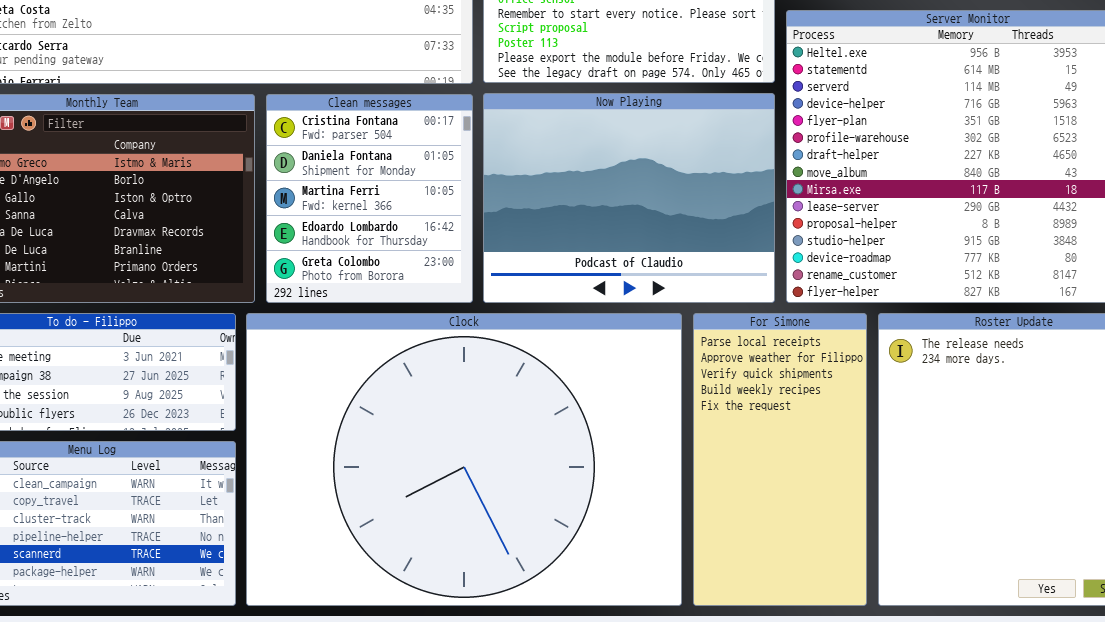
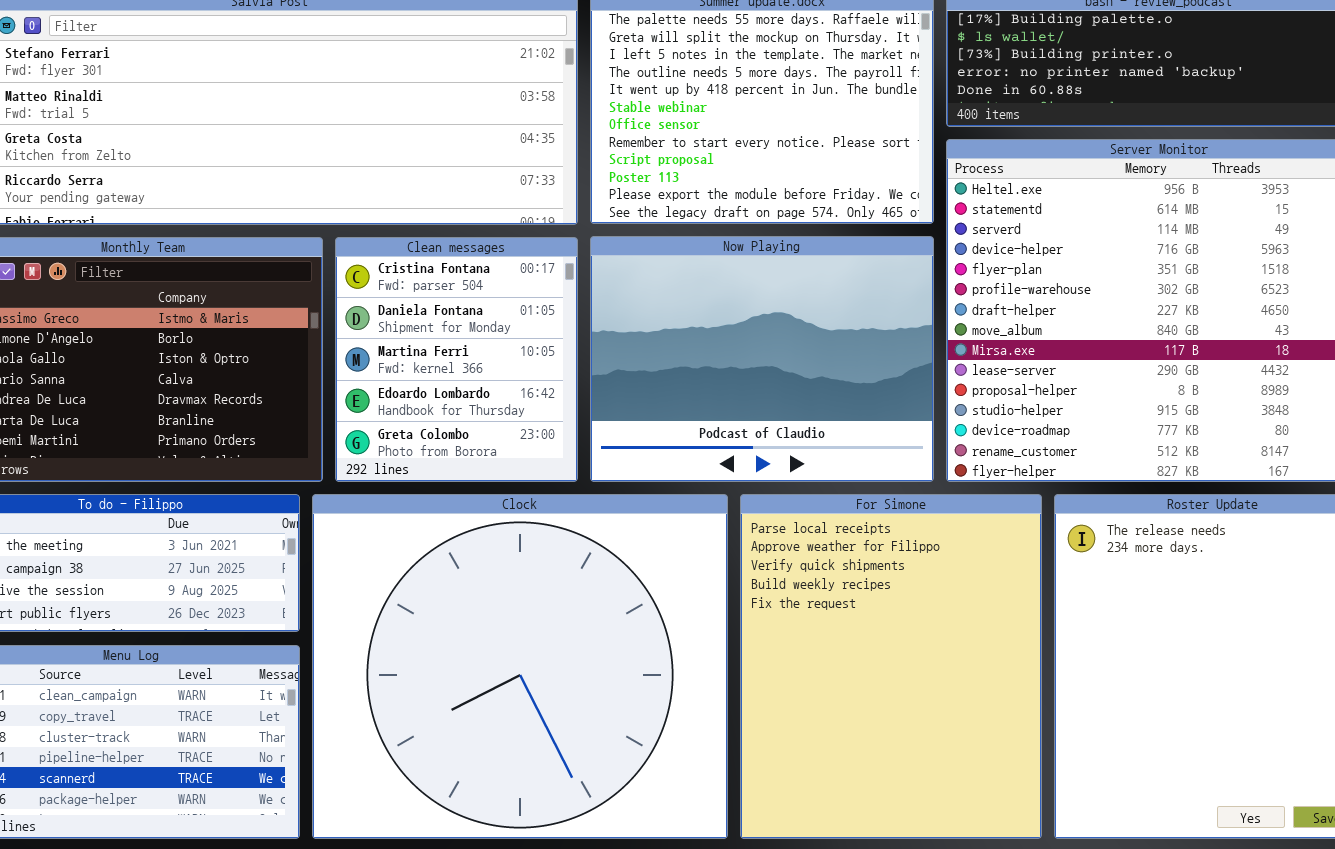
Clock: [246,313,682,606] -> [312,494,728,839], resized
For Simone: [693,313,867,606] -> [740,494,1042,839], resized

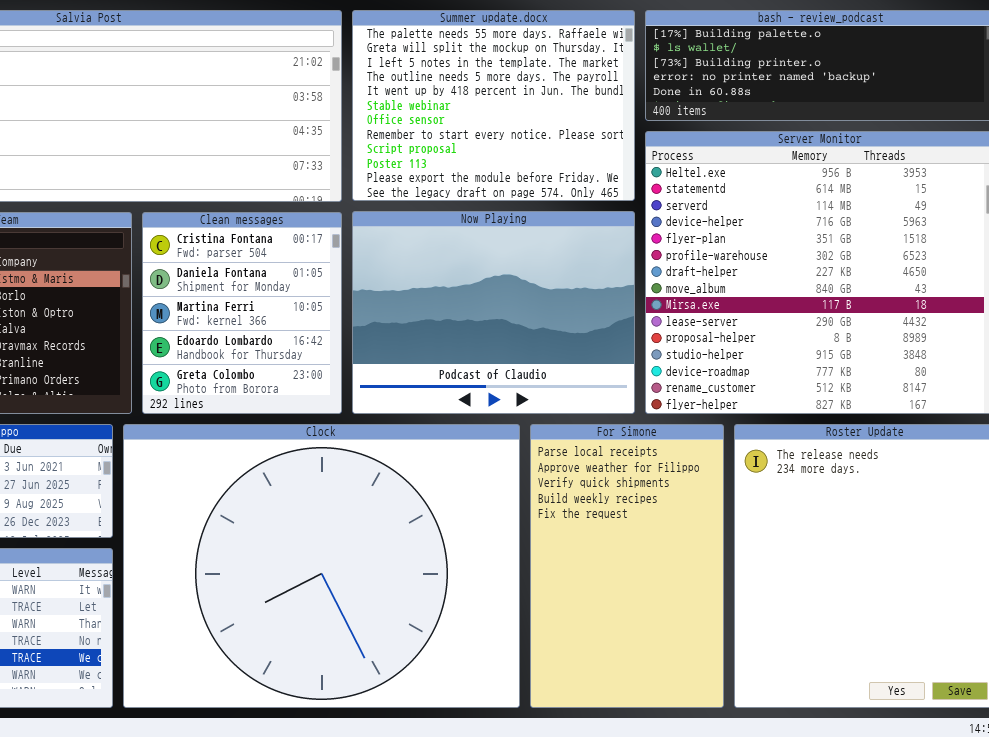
Clock: [312,494,728,839] -> [123,424,520,708], resized
For Simone: [740,494,1042,839] -> [530,424,724,708], resized

